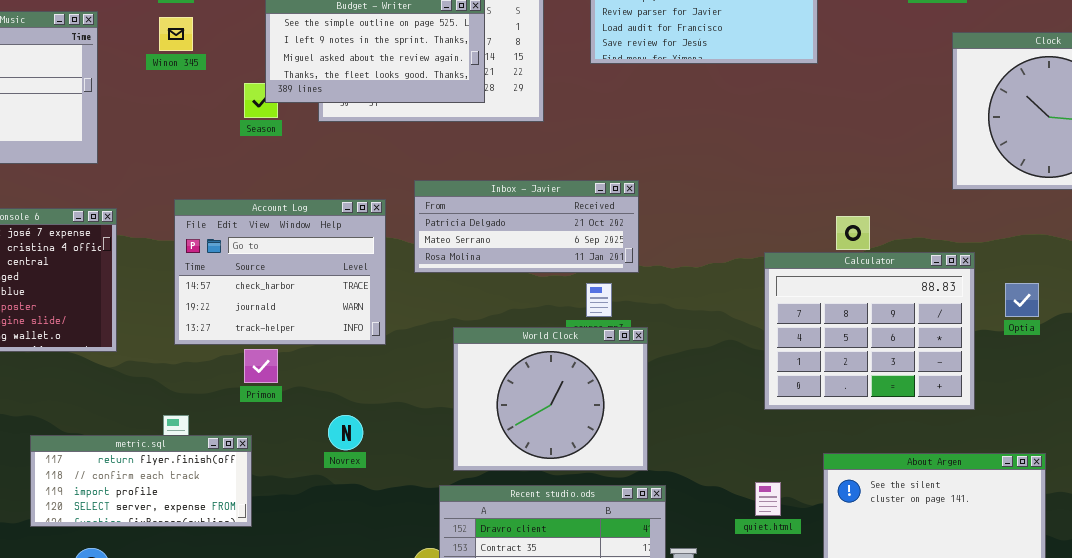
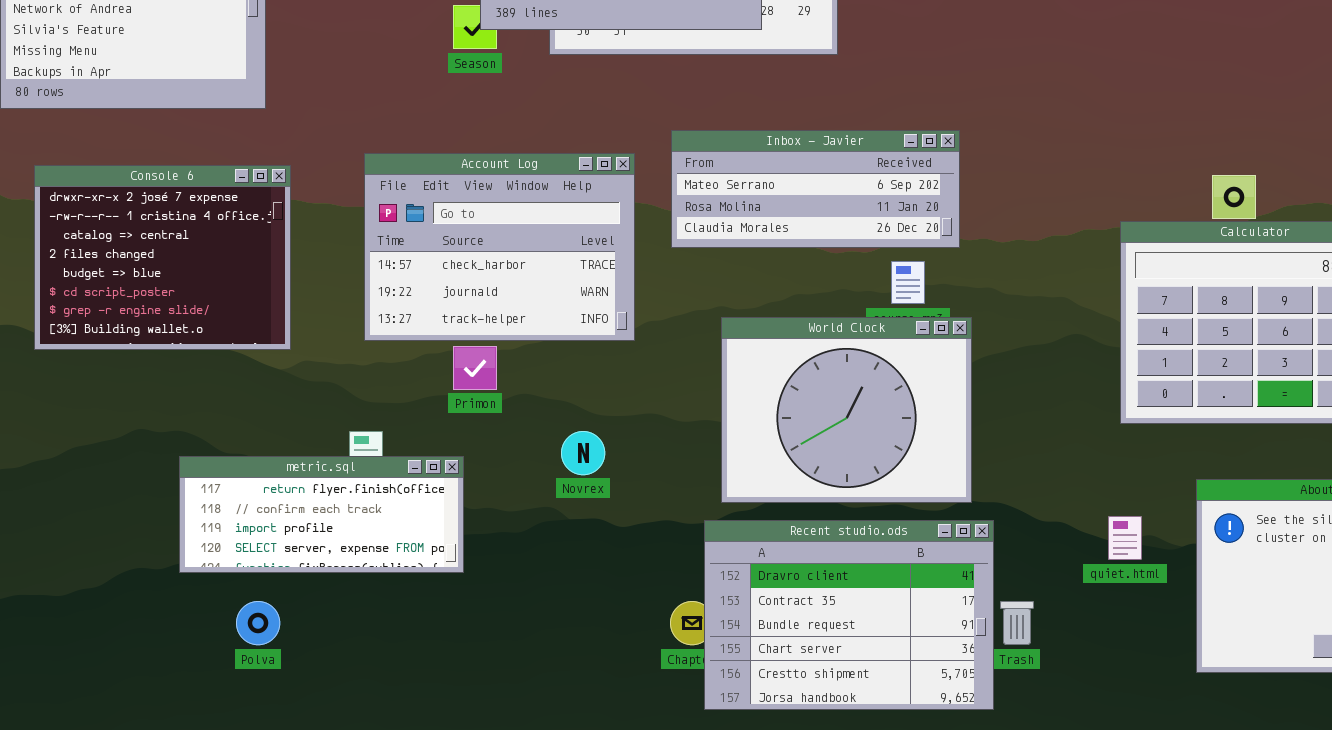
Inbox - Javier: [414,180,639,273] -> [671,130,960,248], scrolled down 1 row

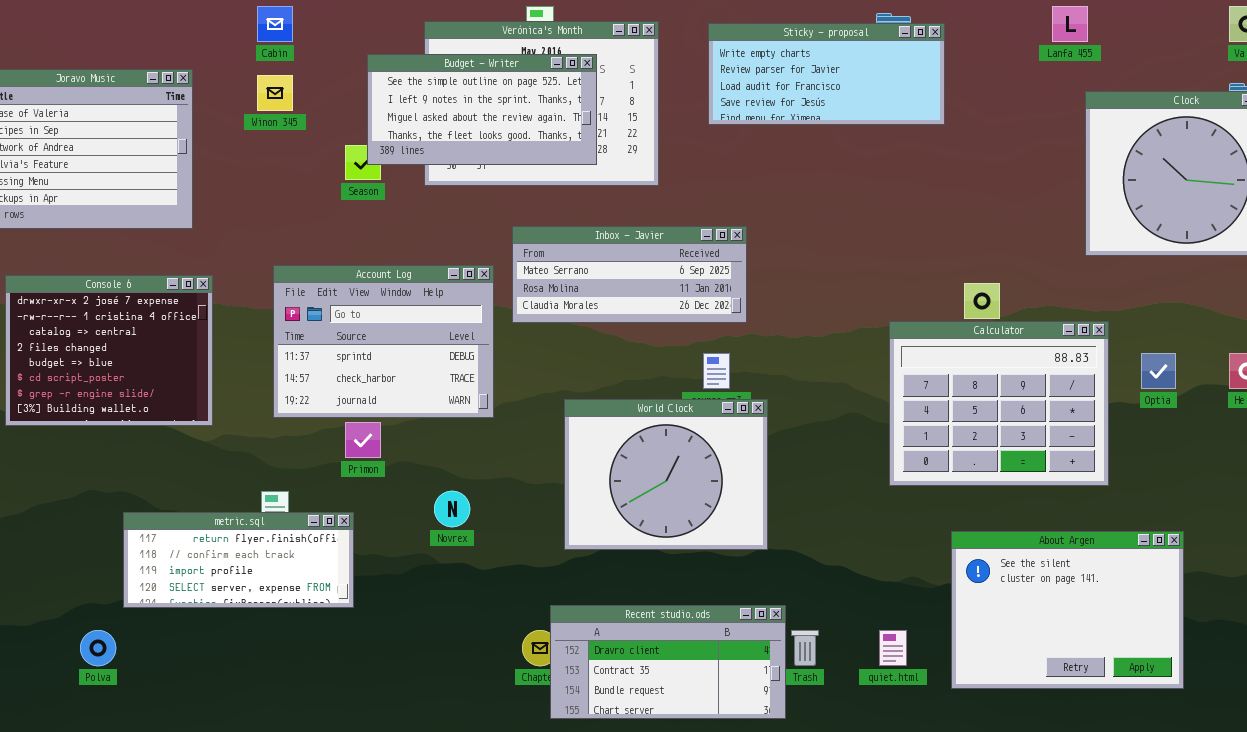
Inbox - Javier: [671,130,960,248] -> [512,226,747,323], moved
Account Log: [364,153,635,341] -> [273,265,494,418], scrolled up 1 row
quiet.html: [1108,516,1142,560] -> [879,630,907,666], moved
Recent studio.ods: [704,520,994,710] -> [550,605,786,719], resized
Polva: [236,601,280,645] -> [80,630,116,666], moved

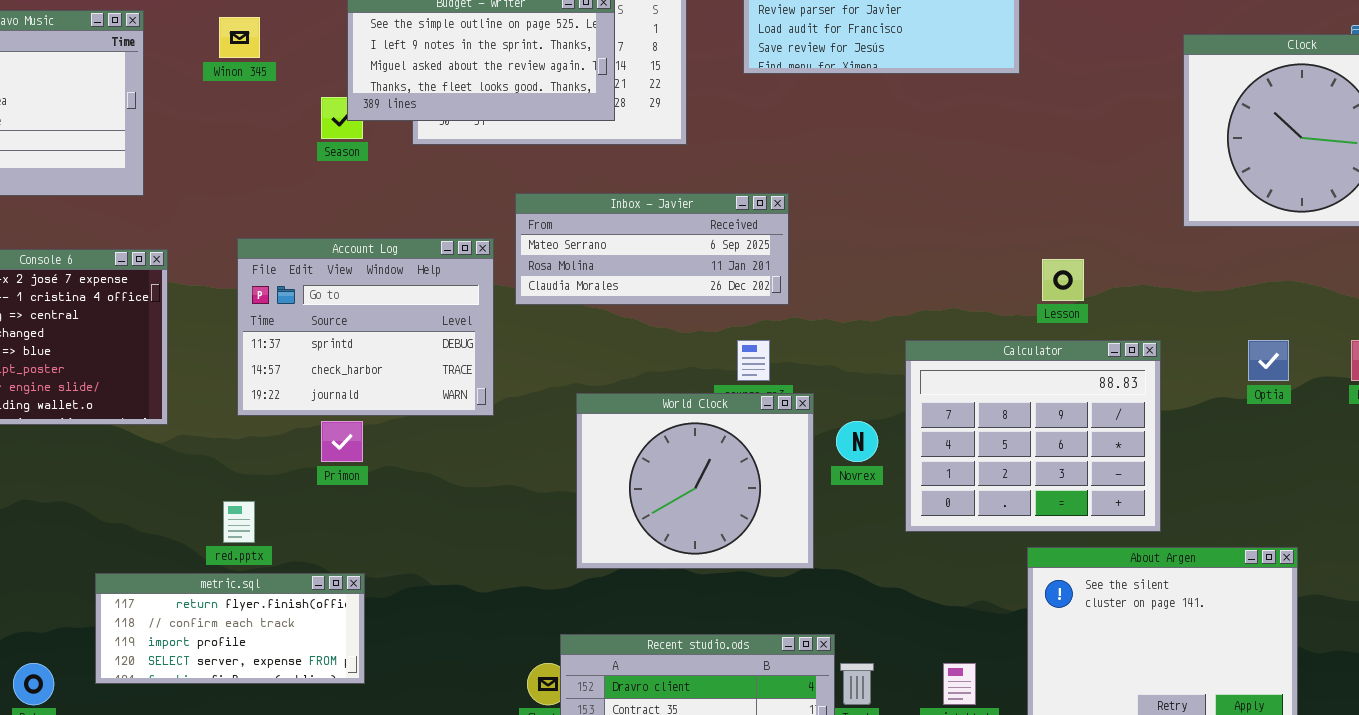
Calculator: [889,321,1109,486] -> [905,340,1161,532], moved
Novrex: [434,491,470,527] -> [836,421,878,462], moved
metric.sql: [123,512,354,608] -> [95,573,365,684], moved

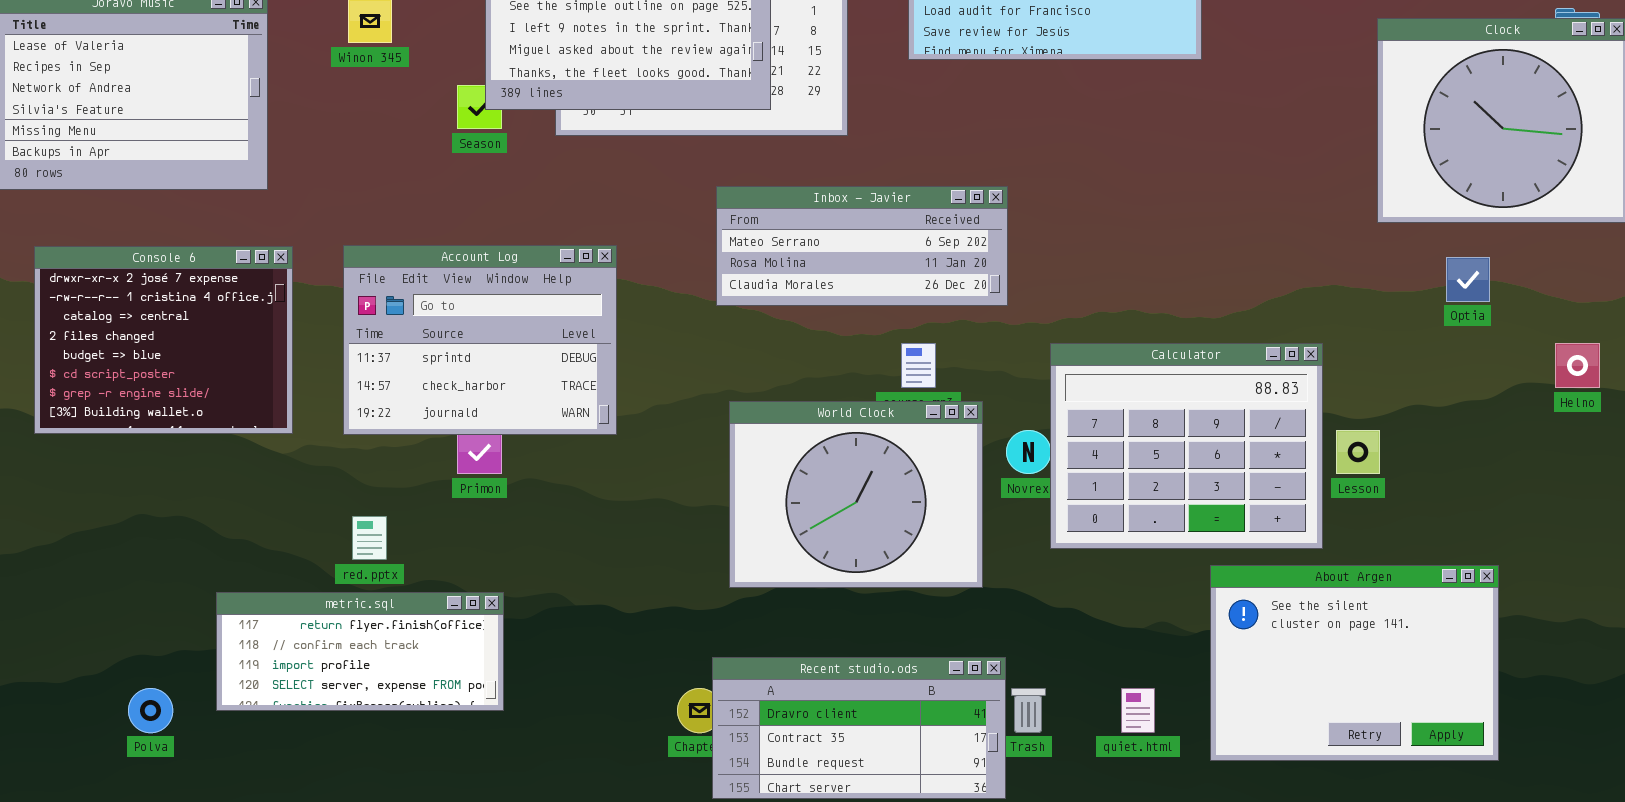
Inbox - Javier: [515,193,789,305] -> [716,186,1008,306], moved
Account Log: [237,238,494,416] -> [343,245,617,435], moved
Lesson: [1042,259,1084,301] -> [1336,430,1380,474], moved
Calculator: [905,340,1161,532] -> [1050,343,1323,549], moved
Optia: [1248,340,1289,381] -> [1446,257,1490,302], moved

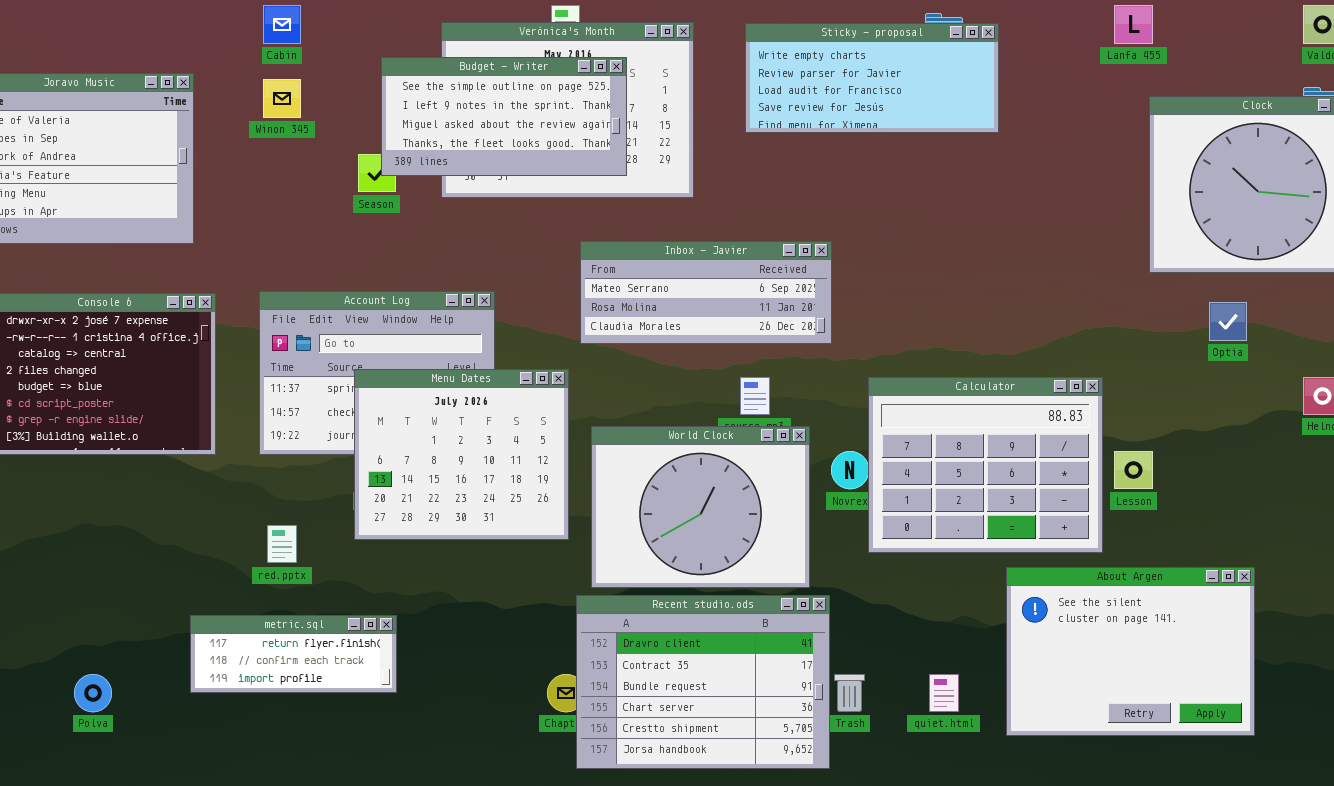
Menu Dates: none -> [354,369,569,540], opened
metric.sql: [216,592,504,711] -> [190,615,397,693], resized
Recent studio.ods: [712,657,1006,799] -> [576,595,830,769], resized

